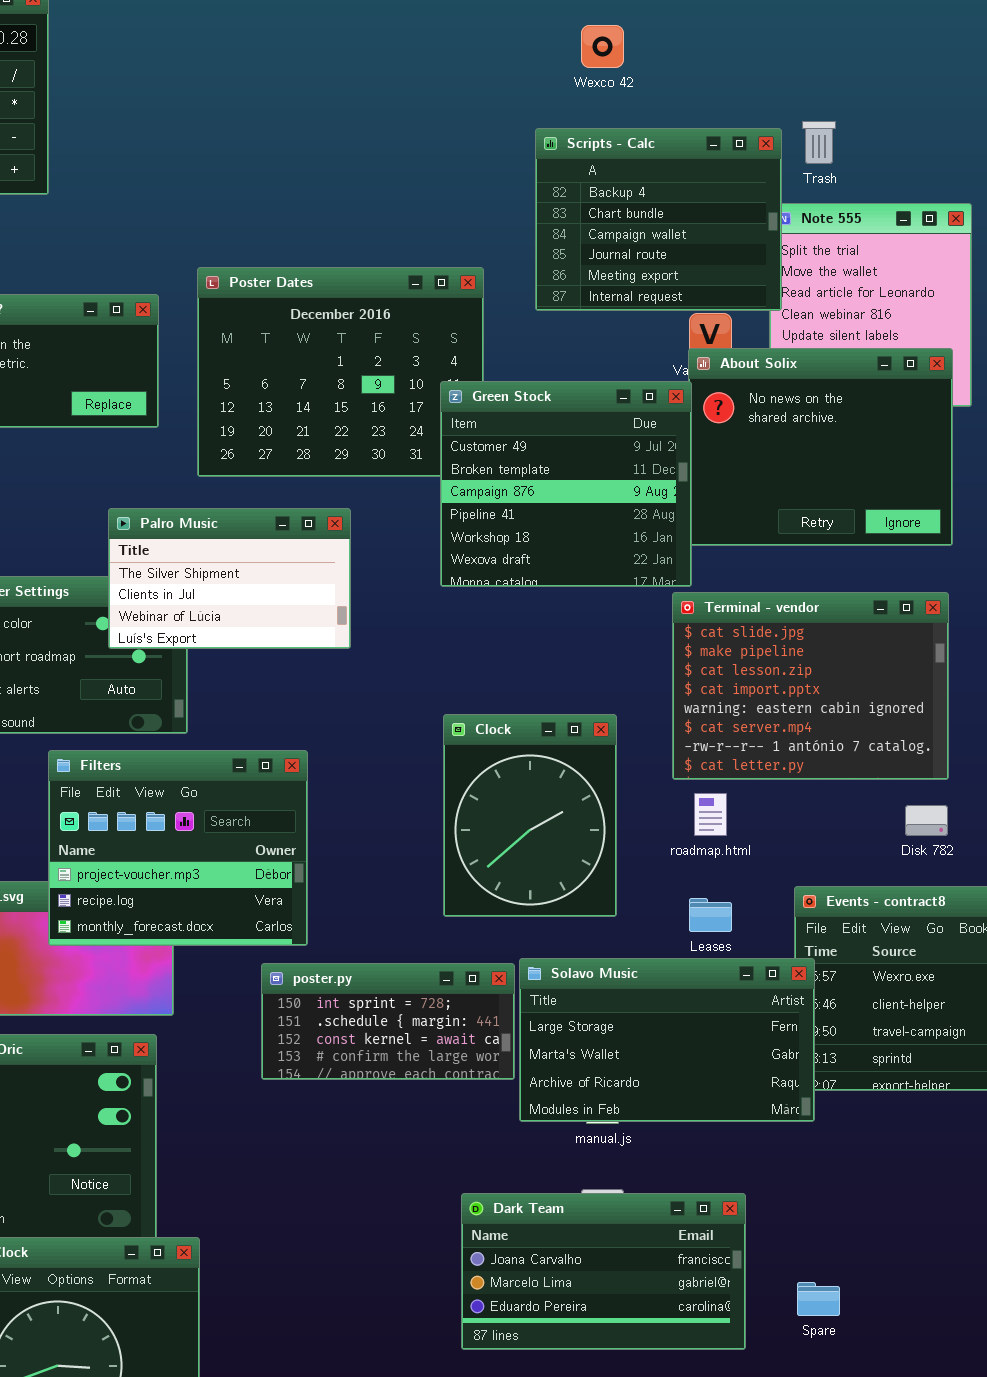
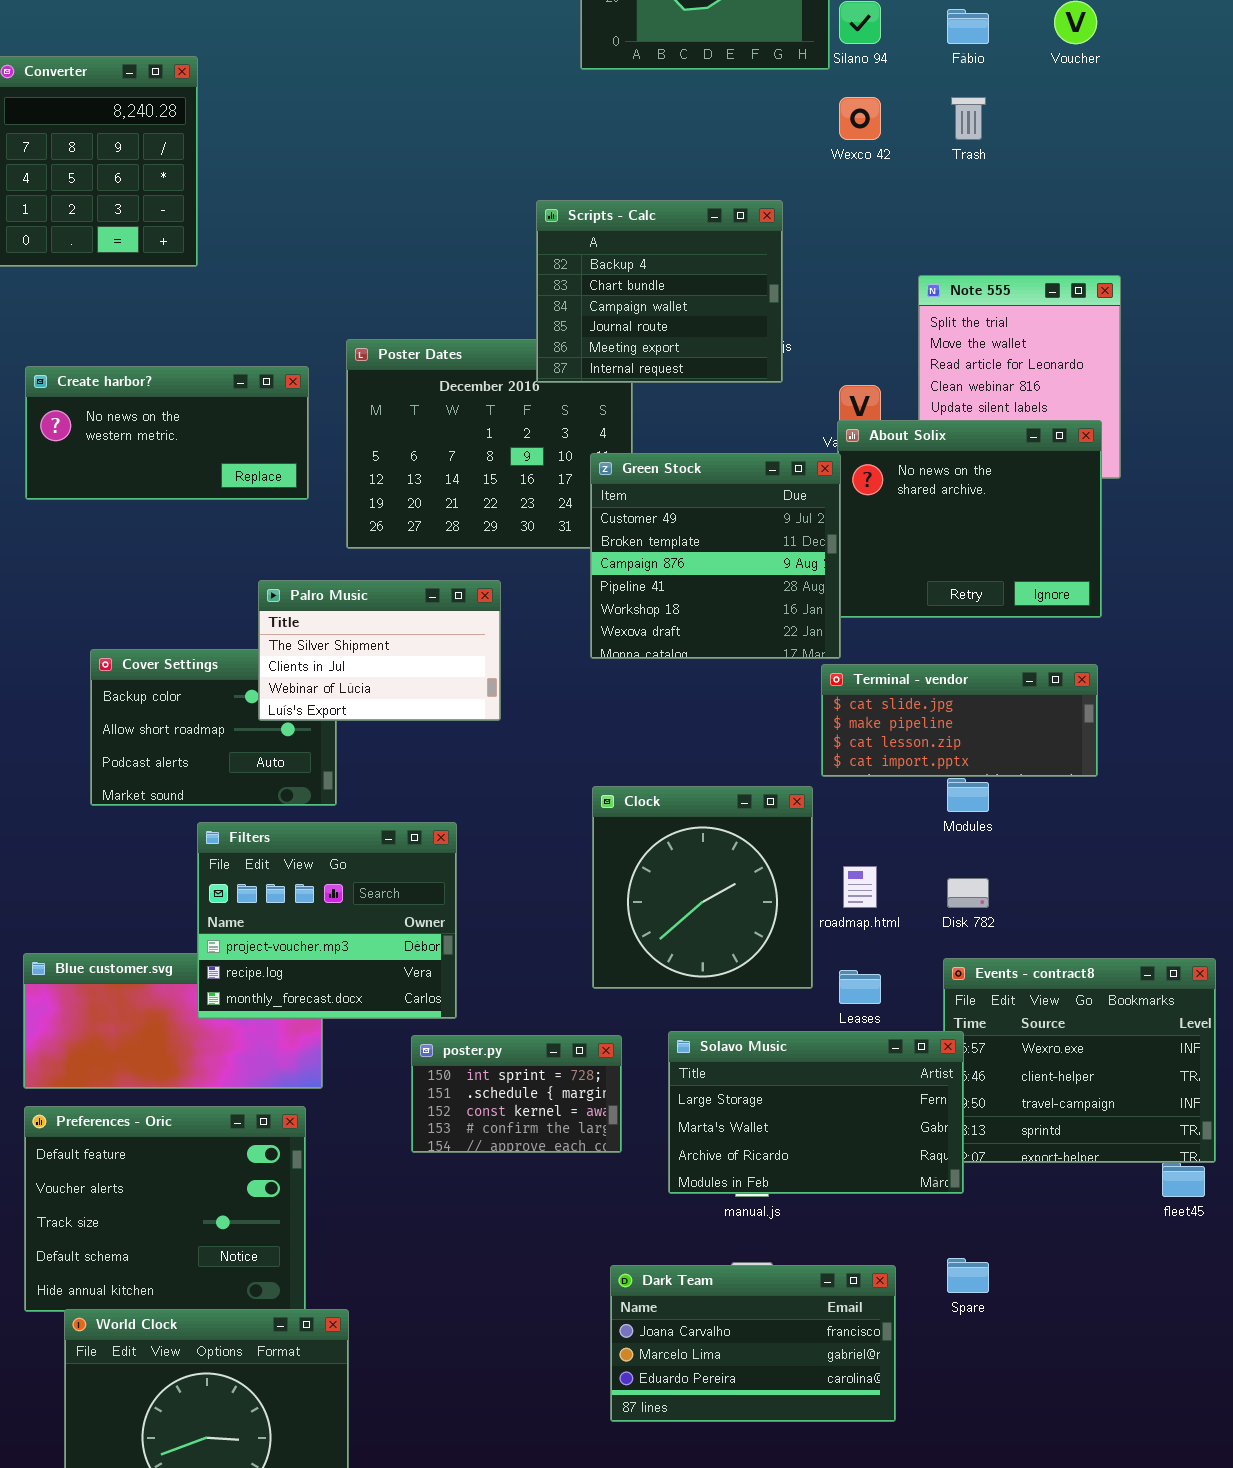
Wexco 42: [581,25,624,68] -> [839,97,881,140], moved
Trash: [802,121,836,164] -> [951,97,986,140], moved
Scripts - Calc: [535,128,782,311] -> [536,200,783,383], moved
Terminal - vendor: [672,592,949,780] -> [821,664,1098,777], resized
Clock: [443,714,617,917] -> [592,786,813,989], resized
Disk 782: [905,805,948,836] -> [947,878,989,908], moved
poster.py: [261,963,515,1080] -> [411,1035,622,1153], resized
Spare: [797,1282,840,1316] -> [947,1258,989,1293], moved

